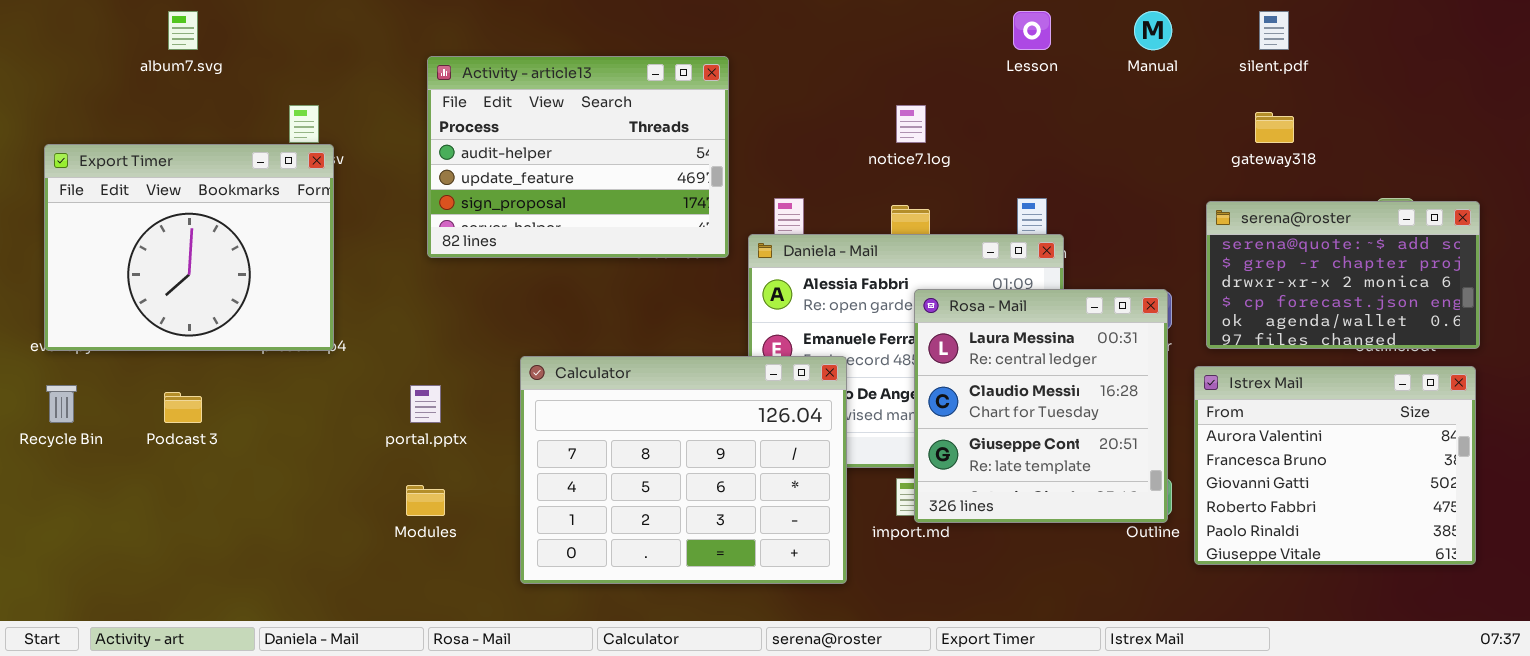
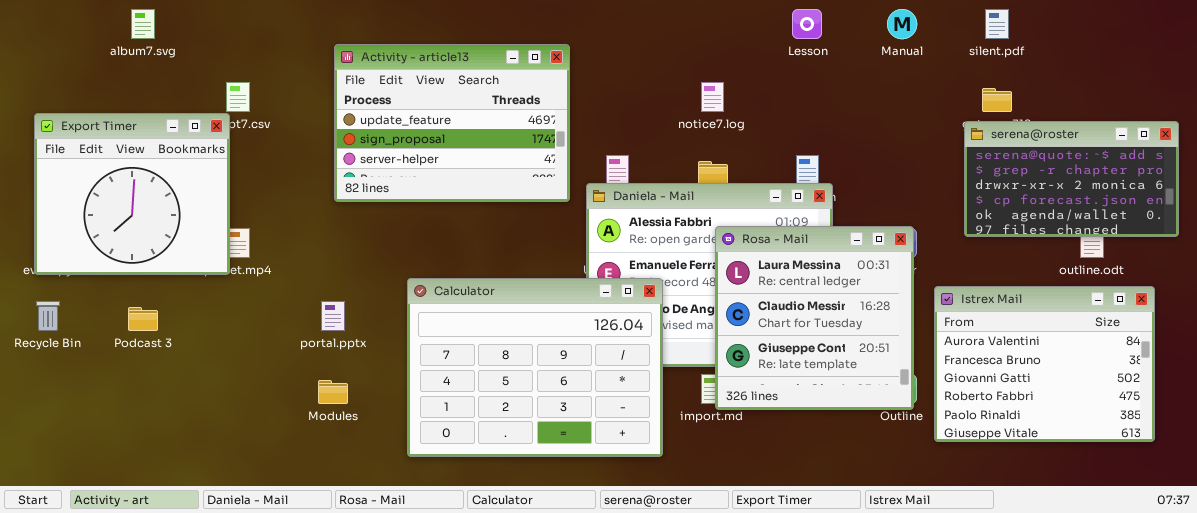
Activity - article13: [427,56,729,258] -> [334,44,570,202], scrolled down 1 row
Export Timer: [44,144,334,351] -> [34,113,230,275], resized
serena@roster: [1206,201,1480,349] -> [964,121,1179,237], moved

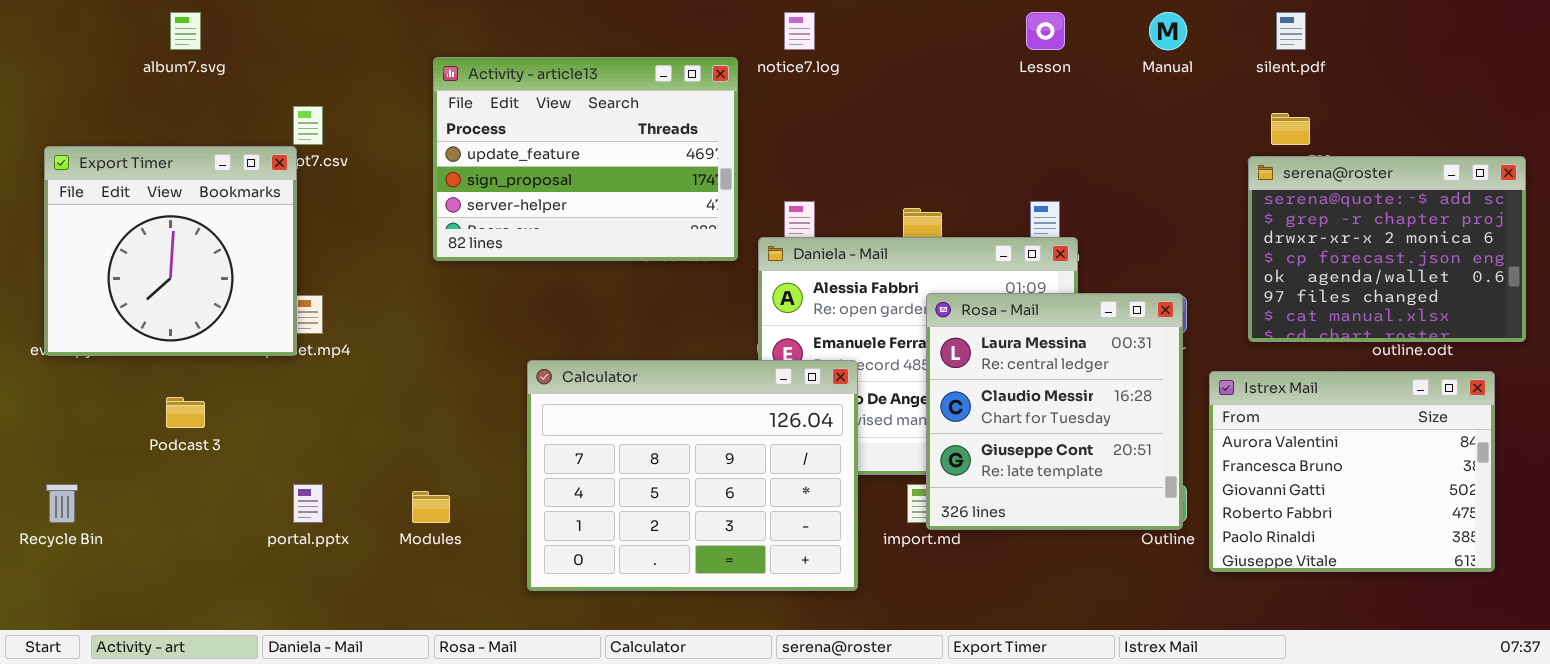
notice7.log: [701,82,724,112] -> [784,12,815,50], moved
serena@roster: [964,121,1179,237] -> [1248,156,1526,342], resized
Recycle Bin: [36,301,60,331] -> [46,484,78,523], moved
portal.pptx: [321,301,345,331] -> [293,484,323,523], moved

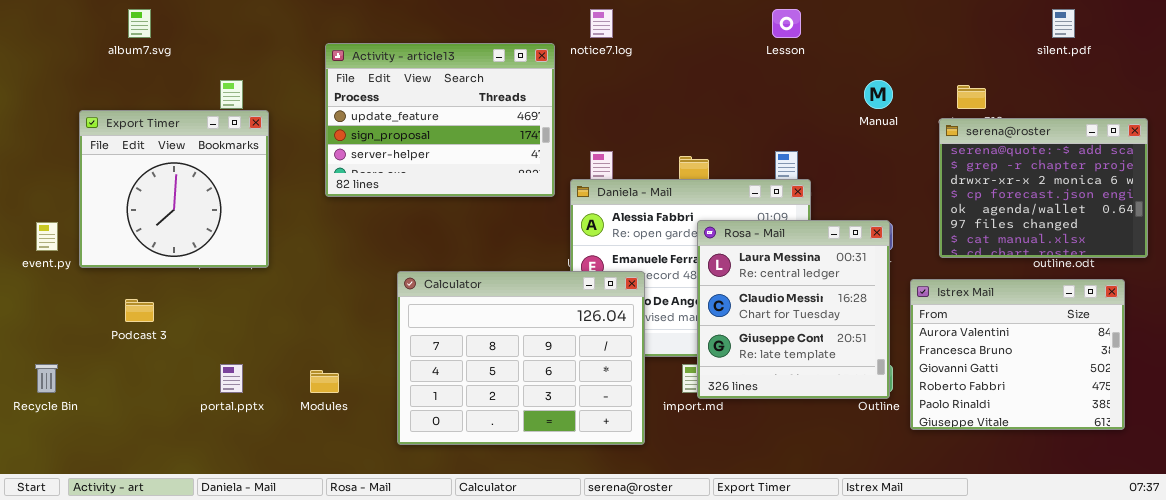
Manual: [1149,12,1187,50] -> [864,80,893,109], moved
silent.pdf: [1276,12,1306,50] -> [1052,9,1075,38], moved
Export Timer: [44,146,297,356] -> [79,110,269,268], moved

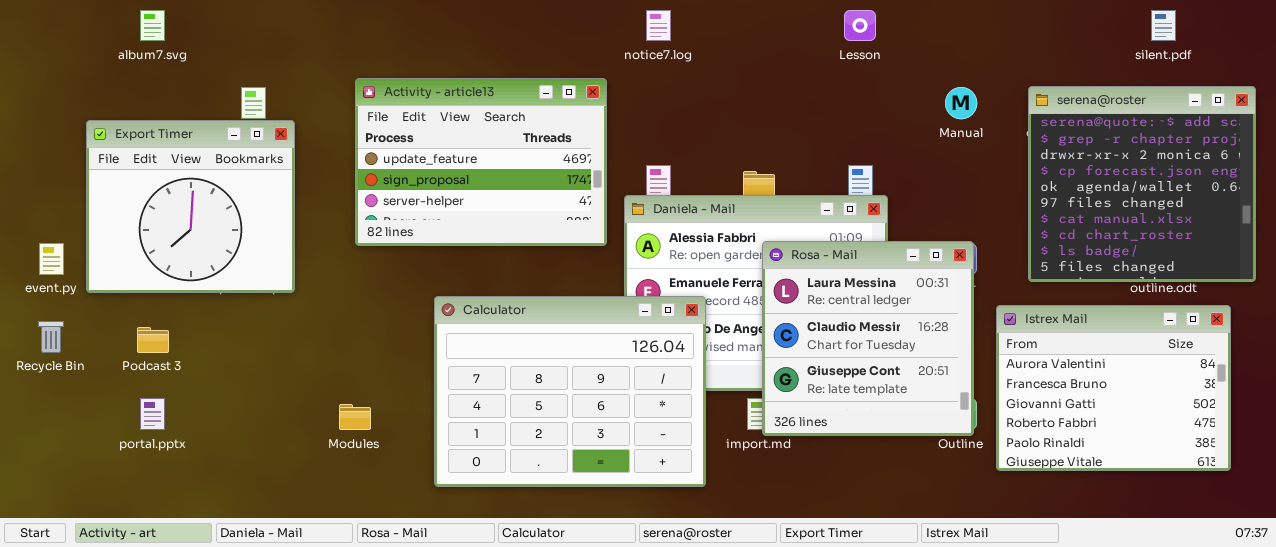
Activity - article13: [325,43,555,197] -> [355,78,607,246], moved
serena@roster: [939,118,1148,258] -> [1028,86,1256,282], resized
Recycle Bin: [35,364,58,393] -> [38,321,64,353], moved
portal.pptx: [220,364,243,393] -> [140,398,165,430], moved

